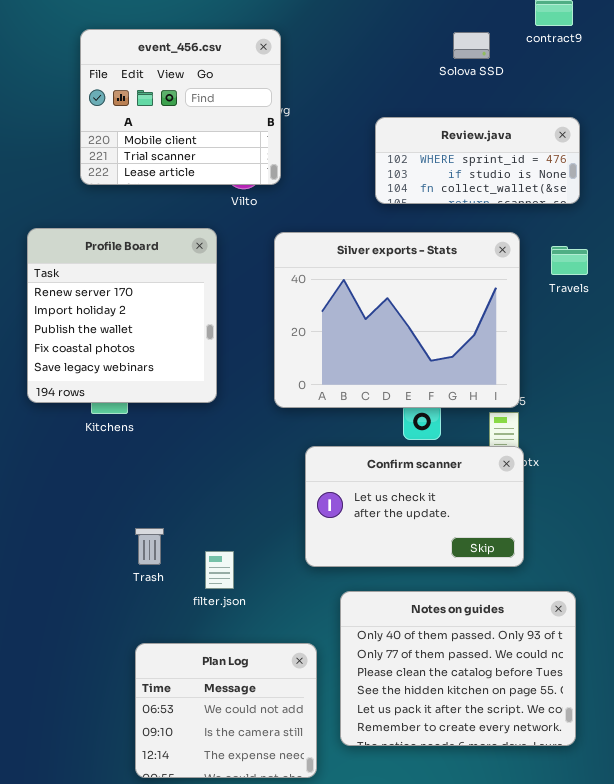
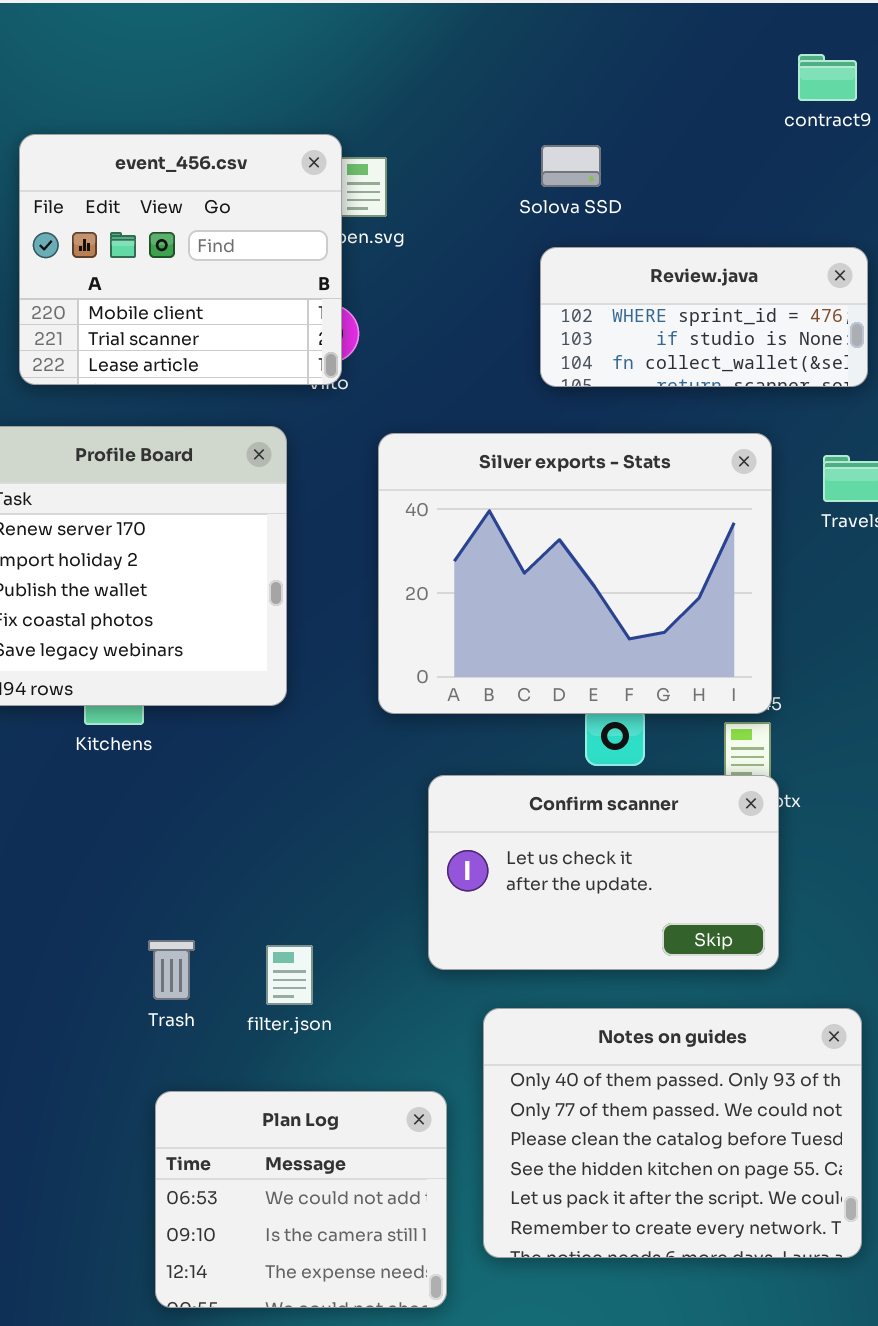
event_456.csv: [80,29,281,185] -> [19,134,342,385], moved
Solova SSD: [453,32,490,59] -> [541,145,601,187], moved
Trash: [135,528,164,565] -> [148,940,195,1000], moved

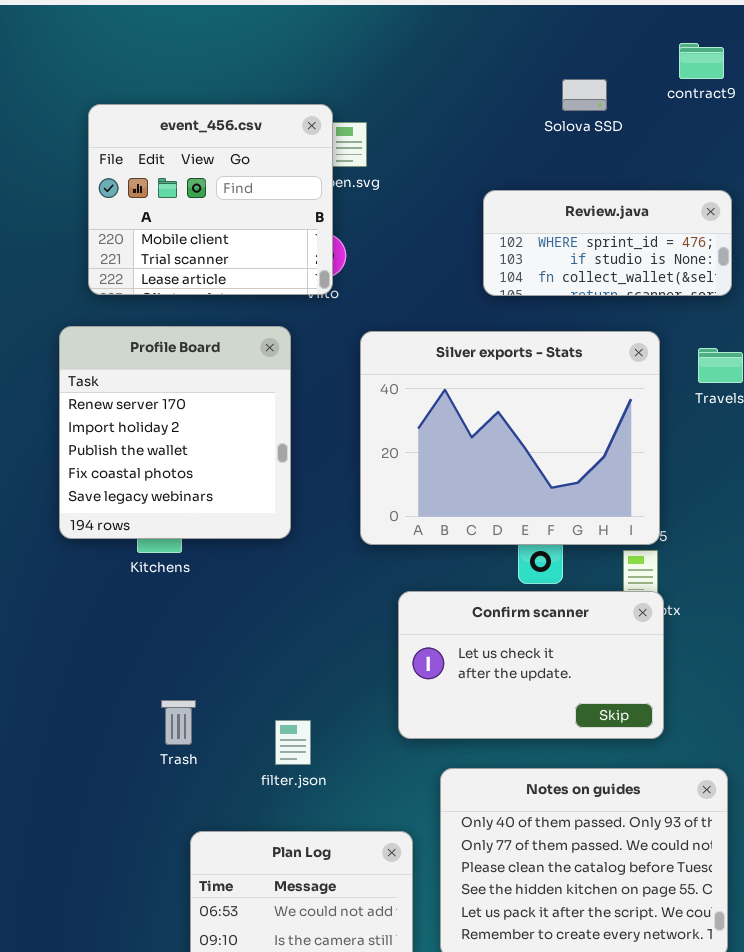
Solova SSD: [541,145,601,187] -> [562,79,607,111], moved
Trash: [148,940,195,1000] -> [161,700,196,745], moved

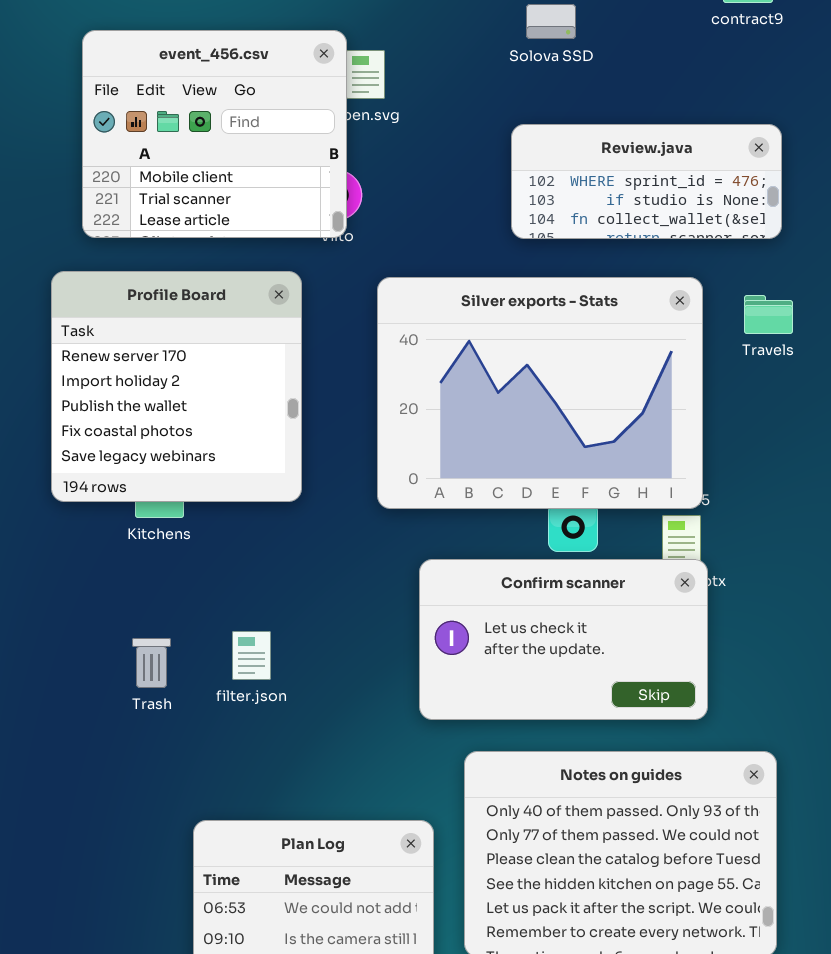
Solova SSD: [562,79,607,111] -> [526,4,576,39], moved
Trash: [161,700,196,745] -> [132,638,171,688], moved
filter.json: [275,720,311,765] -> [232,631,271,680], moved

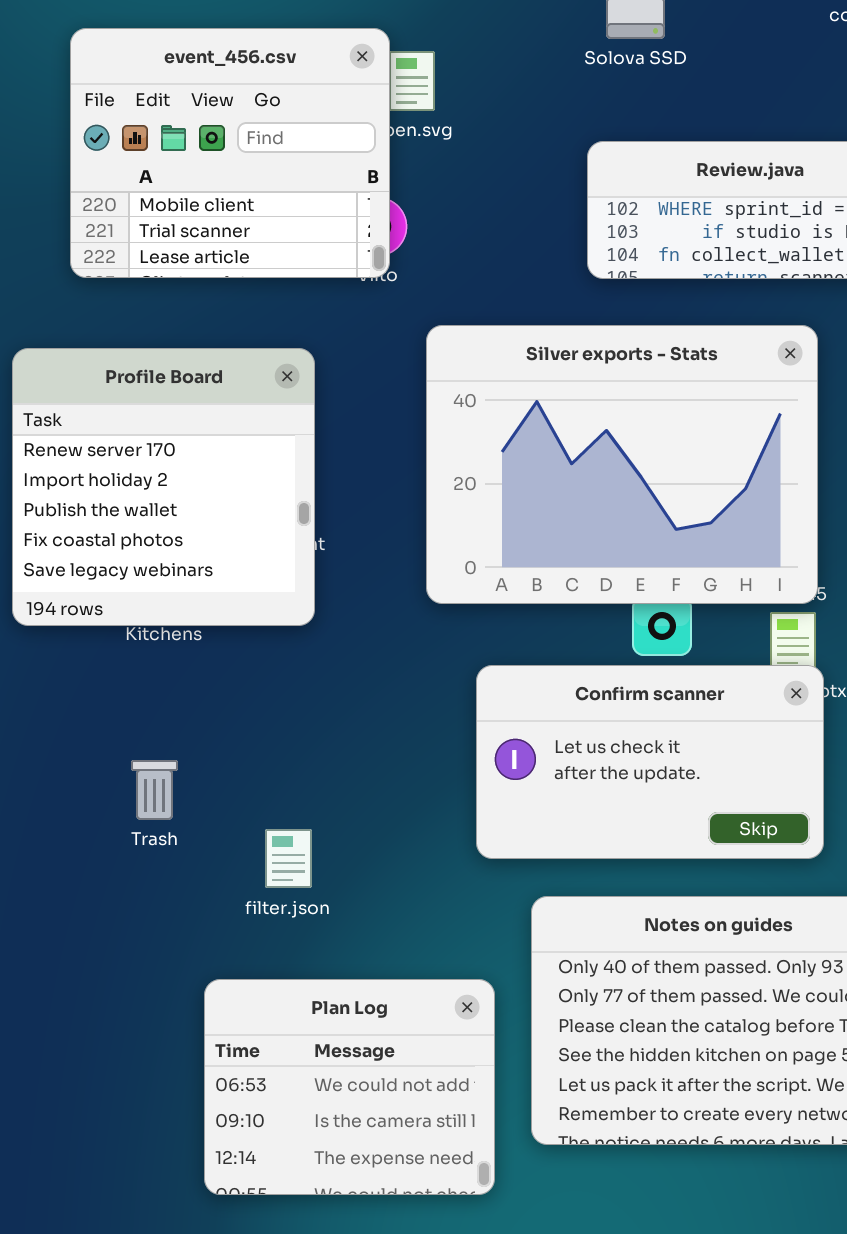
Profile Board: [51,271,302,502] -> [12,348,315,626], moved
filter.json: [232,631,271,680] -> [265,829,312,888], moved

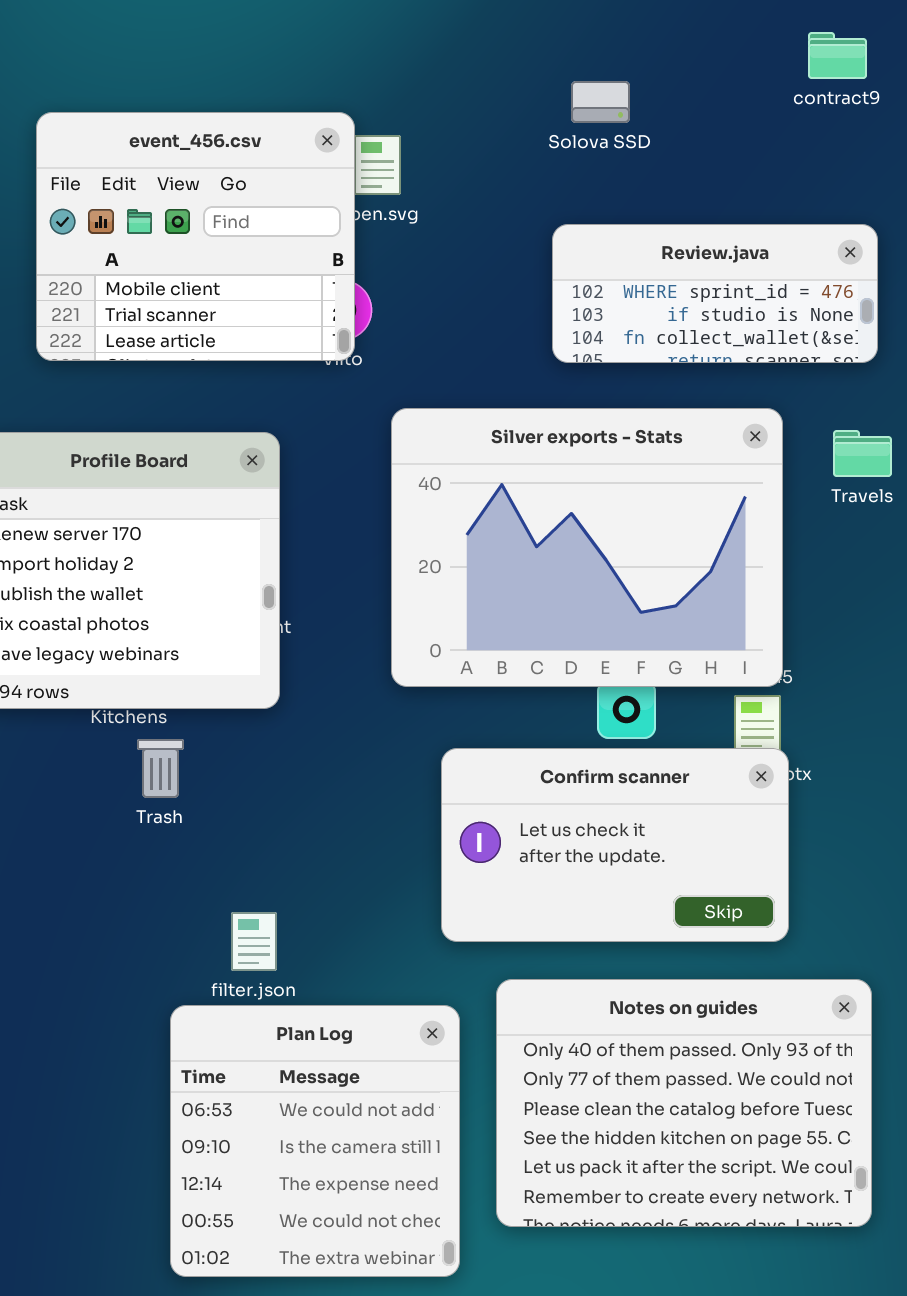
Trash: [131,760,178,820] -> [137,739,184,798], moved
Plan Log: [204,979,495,1195] -> [170,1005,460,1277], resized

